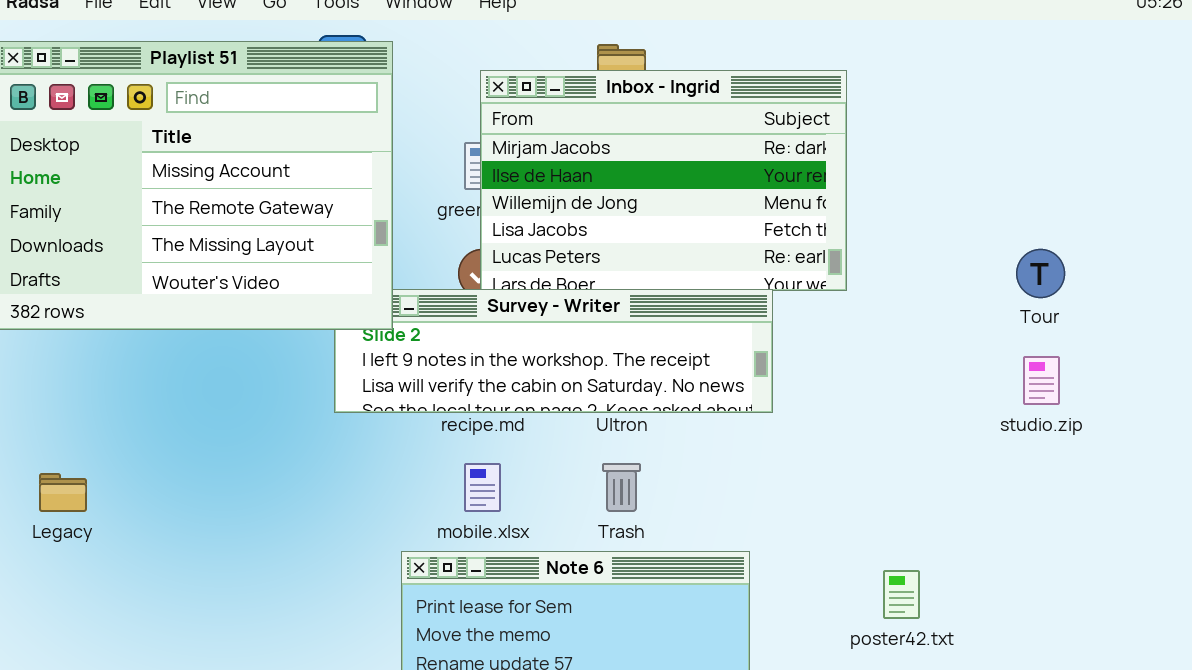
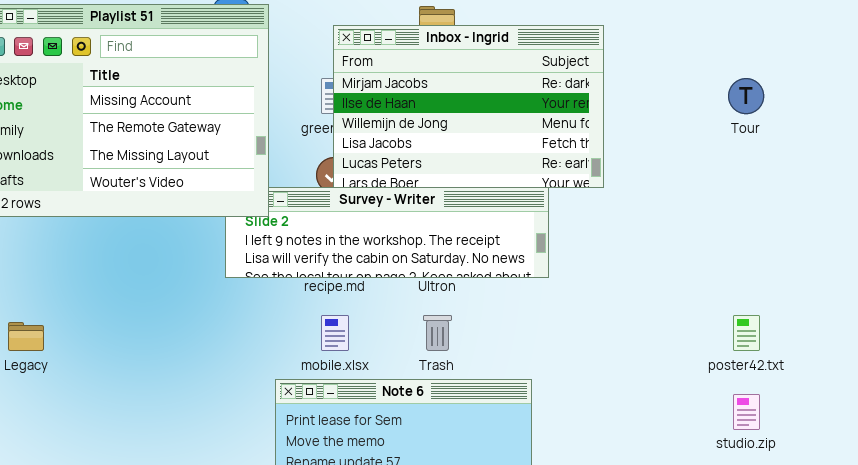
Tour: [1016,249,1065,298] -> [728,78,764,114], moved
studio.zip: [1023,356,1060,405] -> [733,394,760,430], moved
poster42.txt: [883,570,920,619] -> [733,315,760,351], moved

